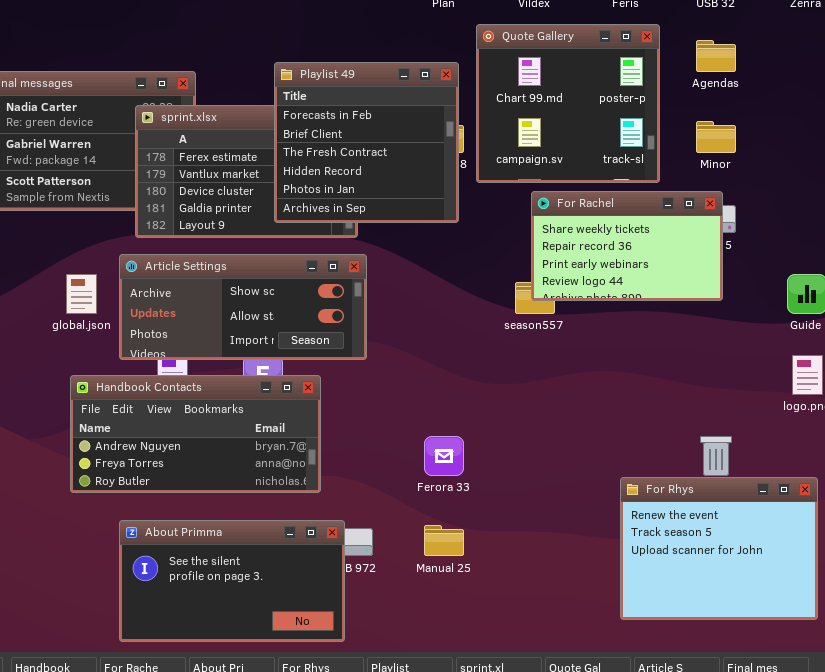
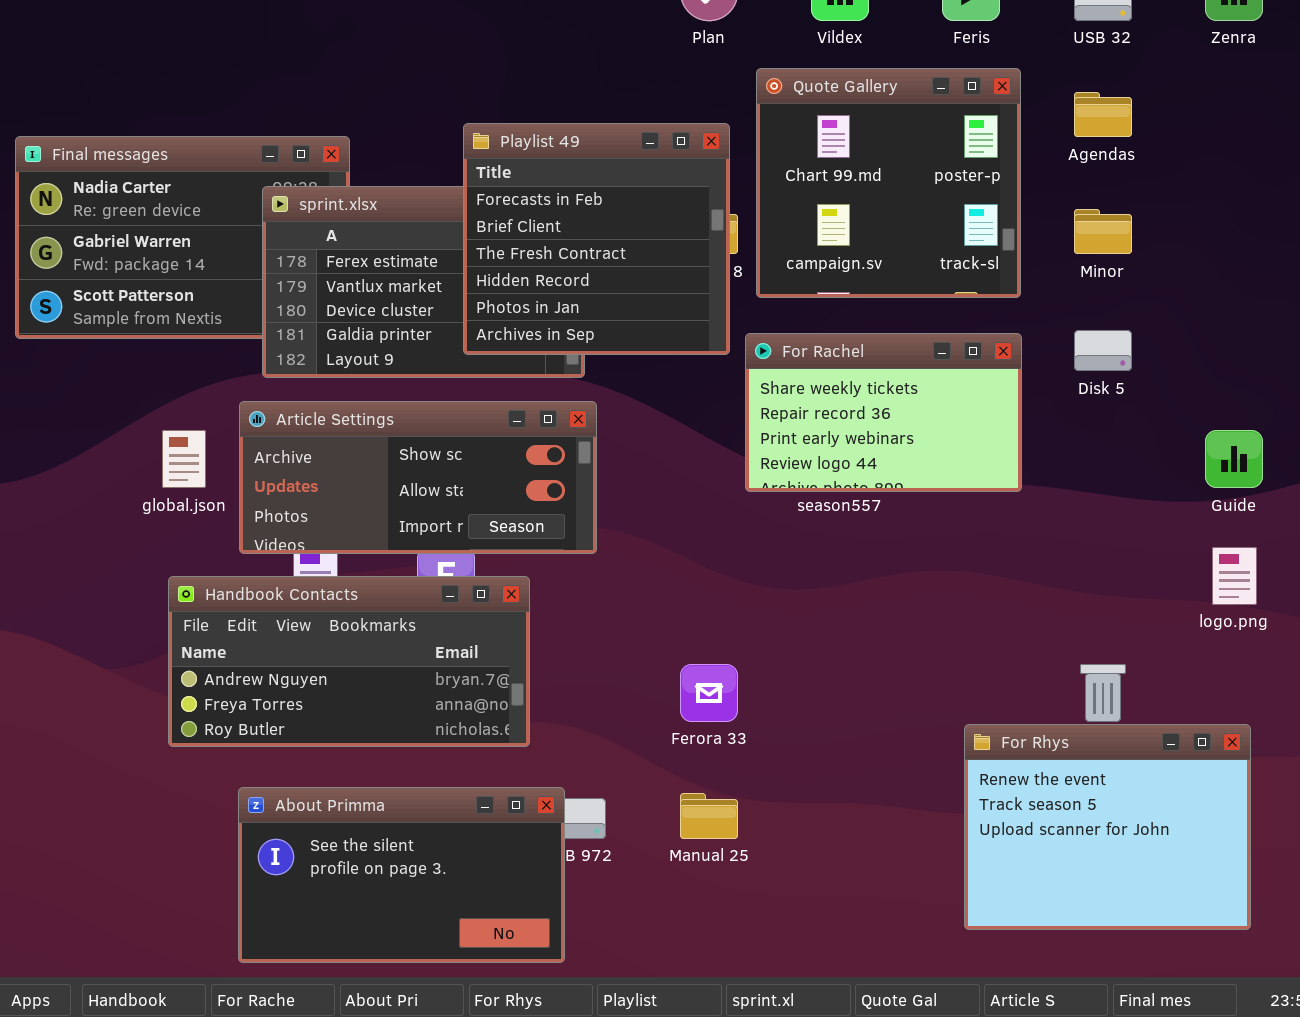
For Rachel: [531,191,723,301] -> [745,333,1022,492], moved

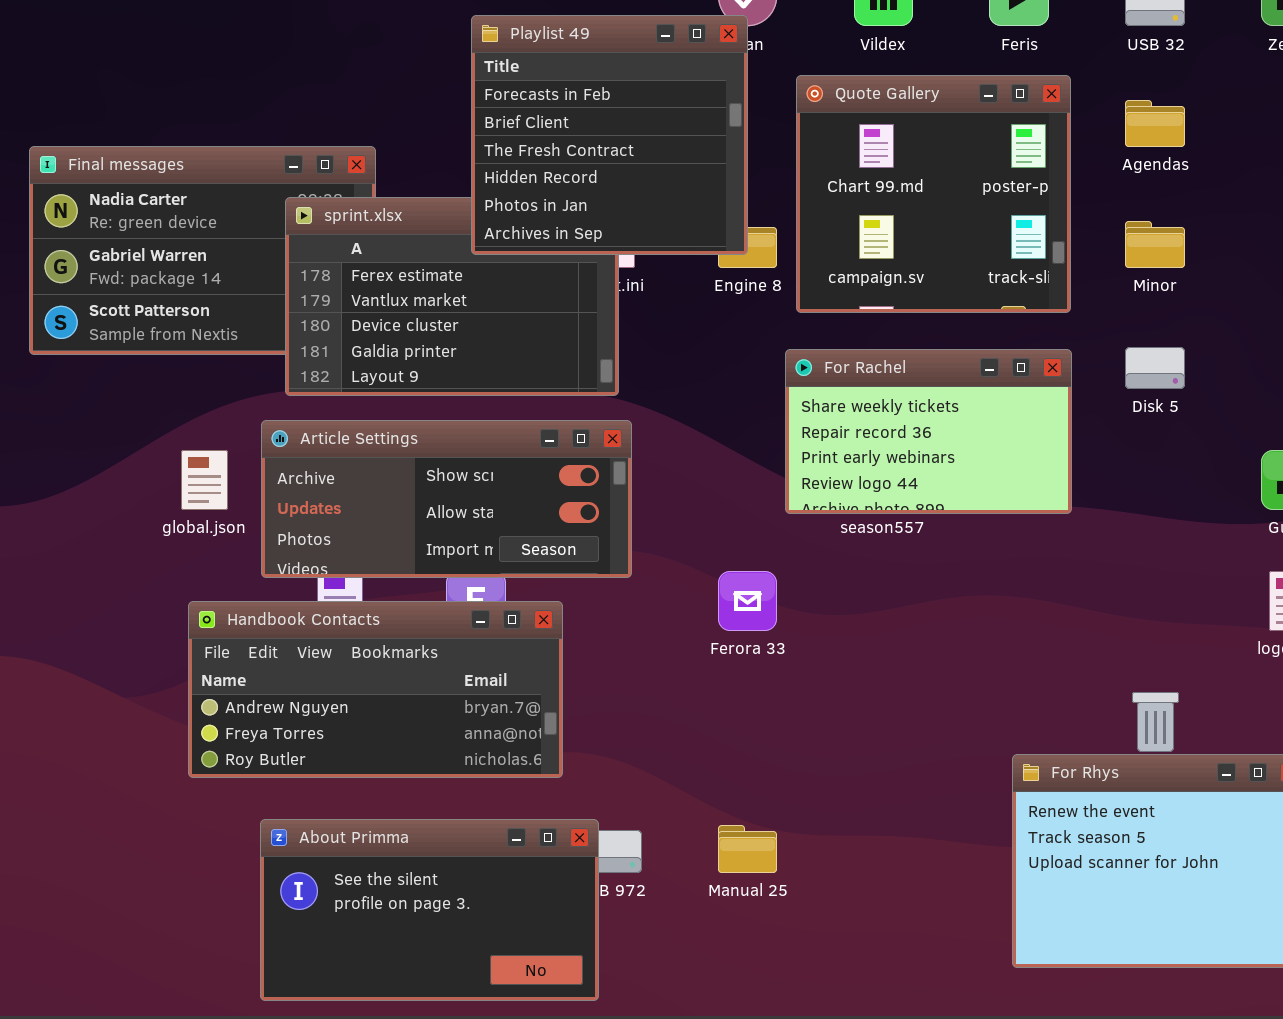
Playlist 49: [463,123,730,355] -> [471,15,748,255], moved
Ferora 33: [680,664,738,722] -> [718,571,777,631], moved

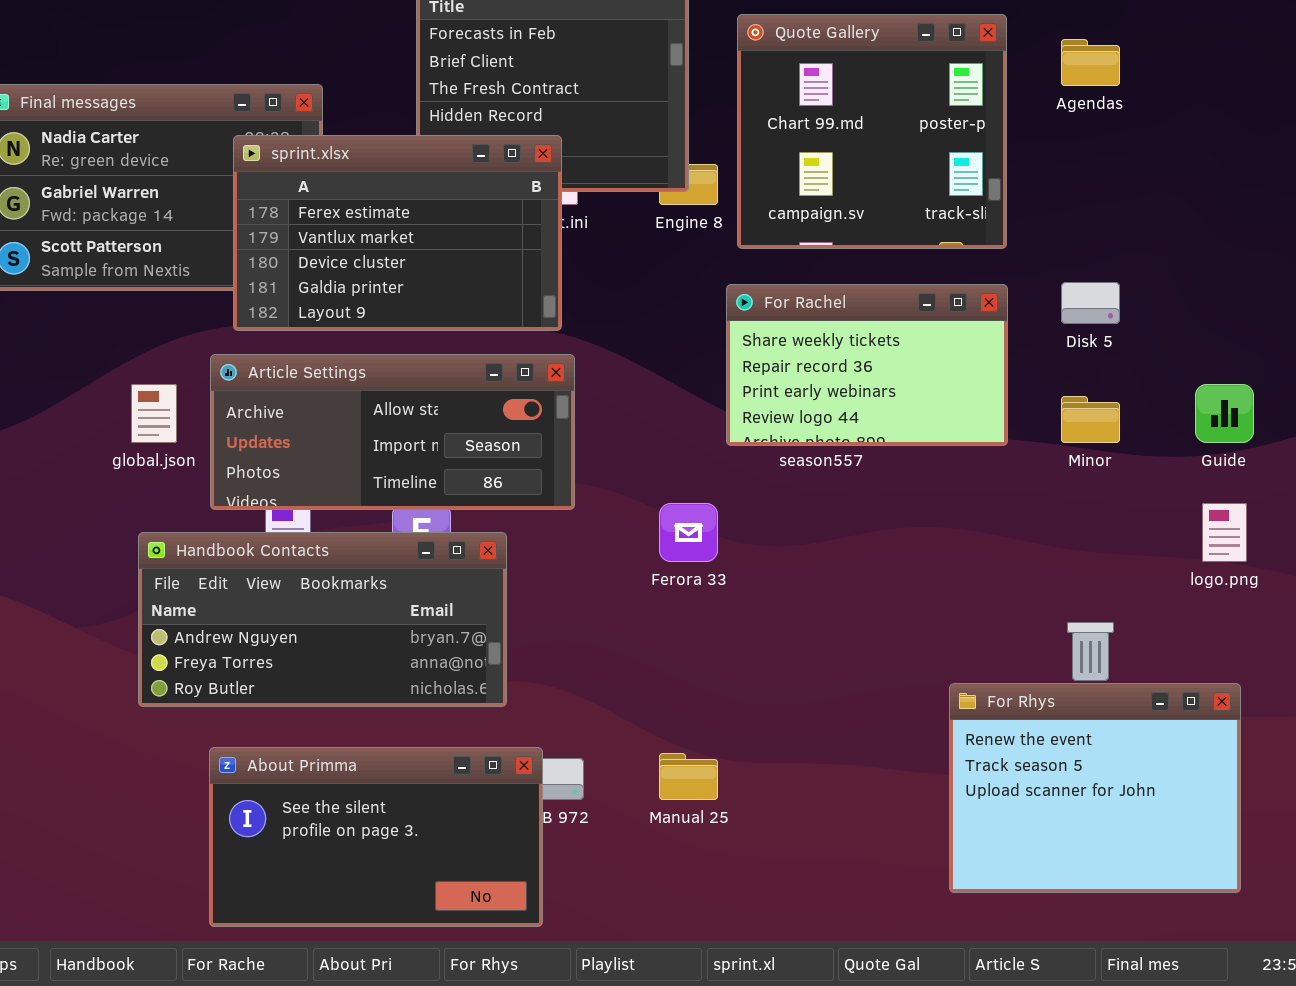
sprint.xlsx: [285,197,619,396] -> [233,135,562,331], raised
Minor: [1125,221,1185,268] -> [1061,396,1120,443], moved
Article Settings: [261,420,632,578] -> [210,354,575,510], scrolled down 1 row

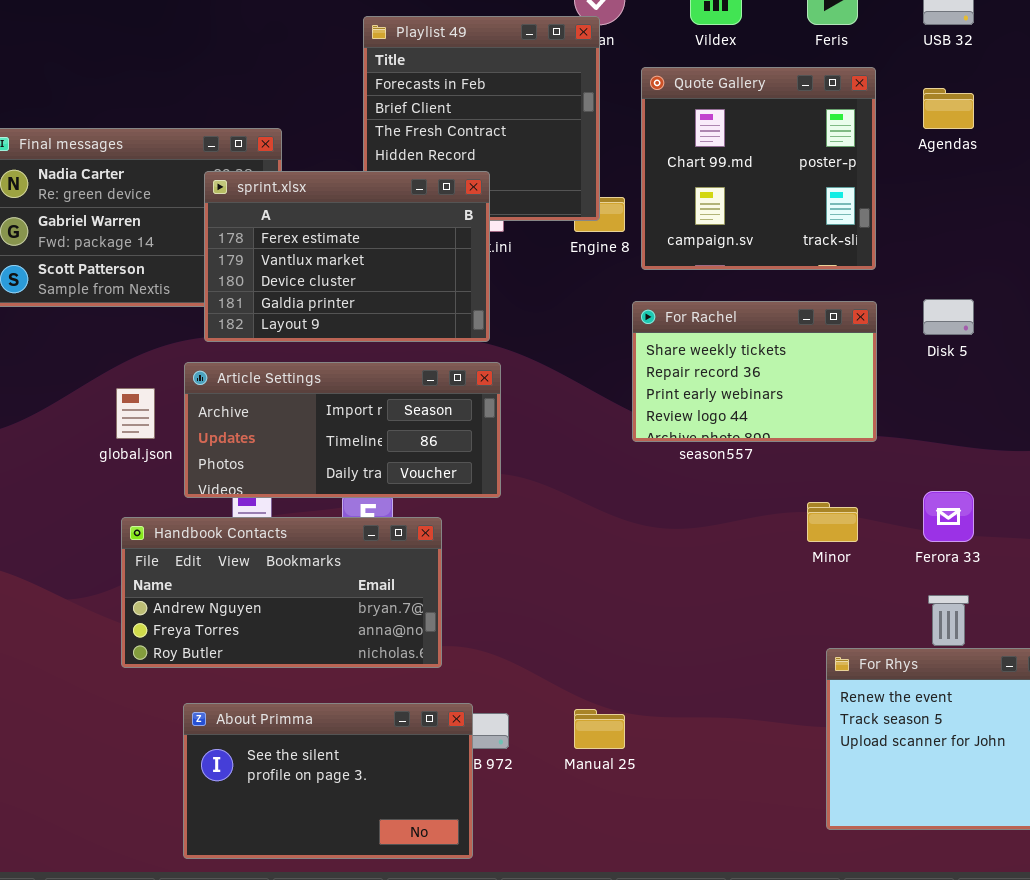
Article Settings: [210,354,575,510] -> [184,362,501,498], scrolled down 1 row
Minor: [1061,396,1120,443] -> [807,502,858,542], moved
Ferora 33: [659,503,718,562] -> [923,491,974,542], moved

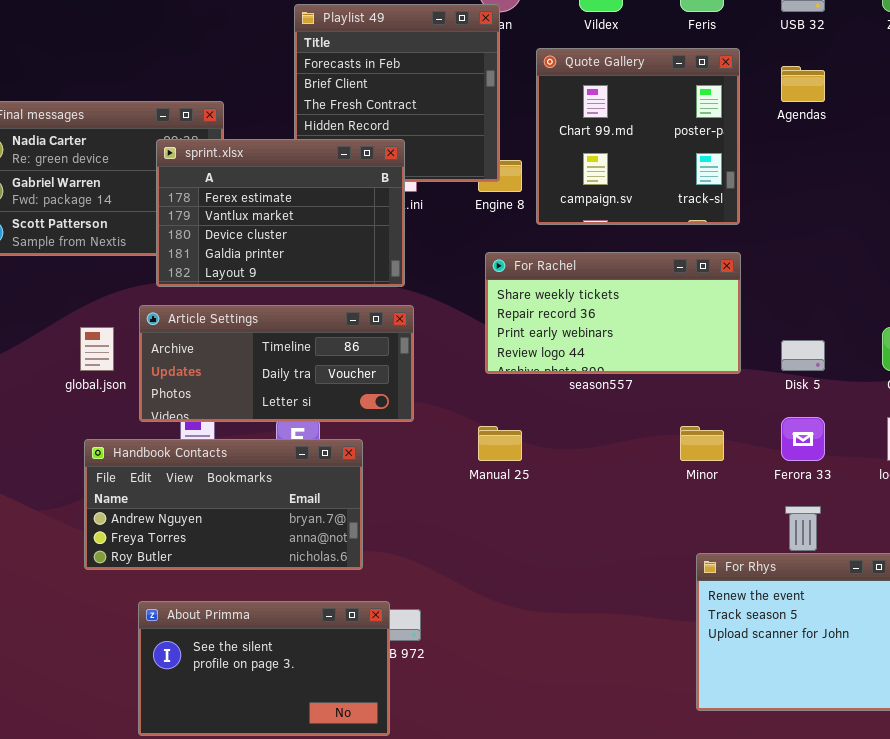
Disk 5: [923,299,974,335] -> [781,340,825,371], moved
For Rachel: [632,301,877,442] -> [485,252,741,374], resized
Article Settings: [184,362,501,498] -> [139,305,414,422], scrolled down 1 row
Manual 25: [574,709,625,749] -> [478,426,522,461], moved

